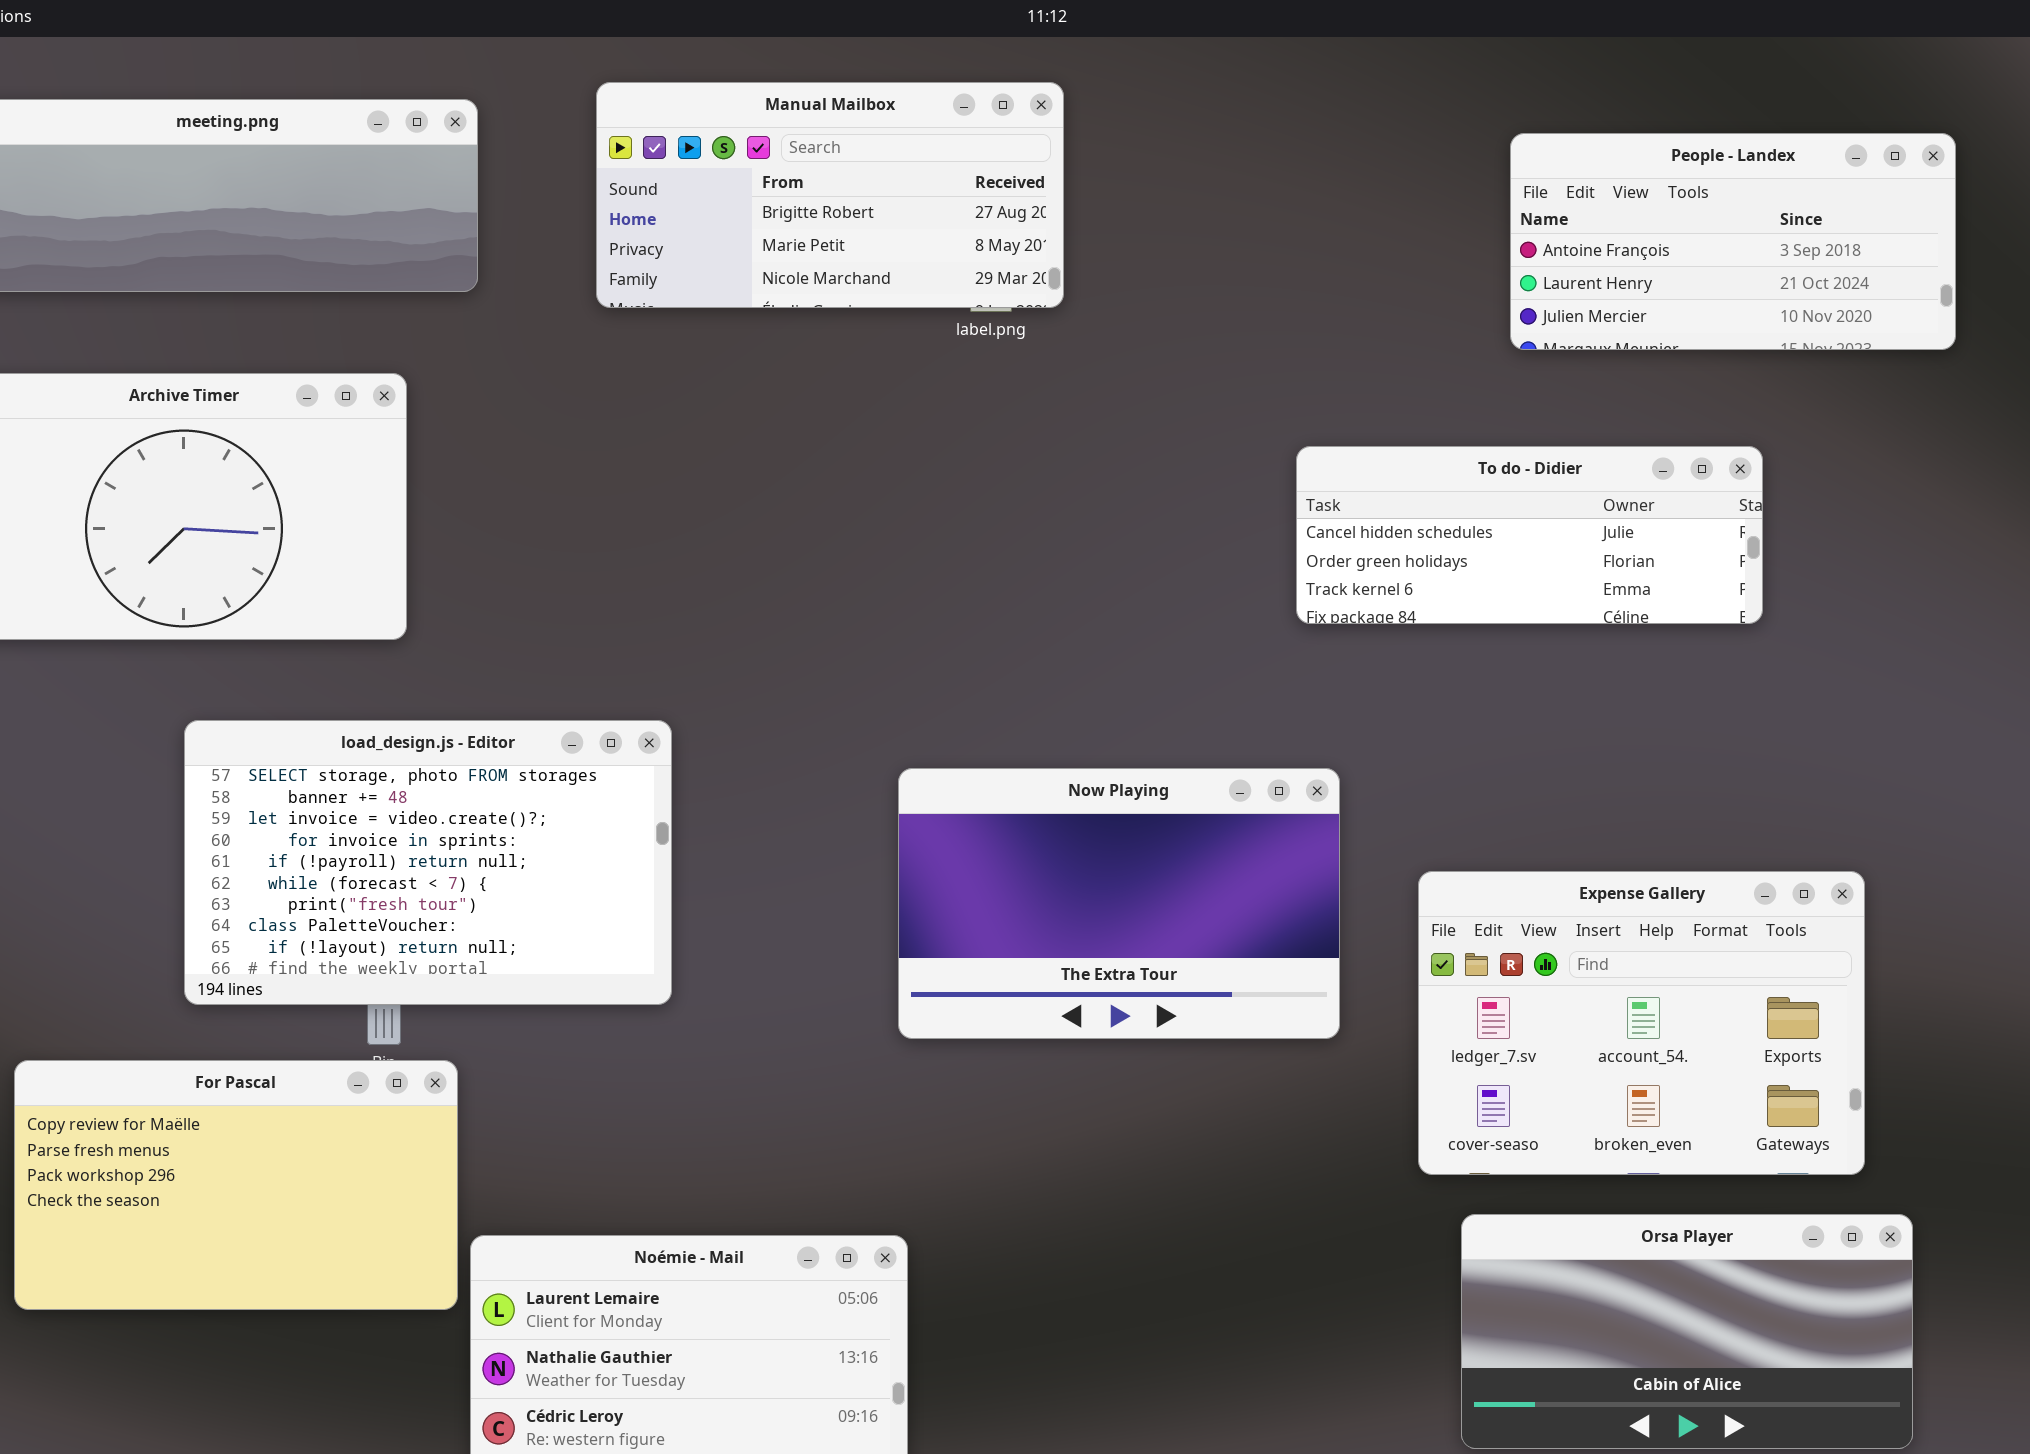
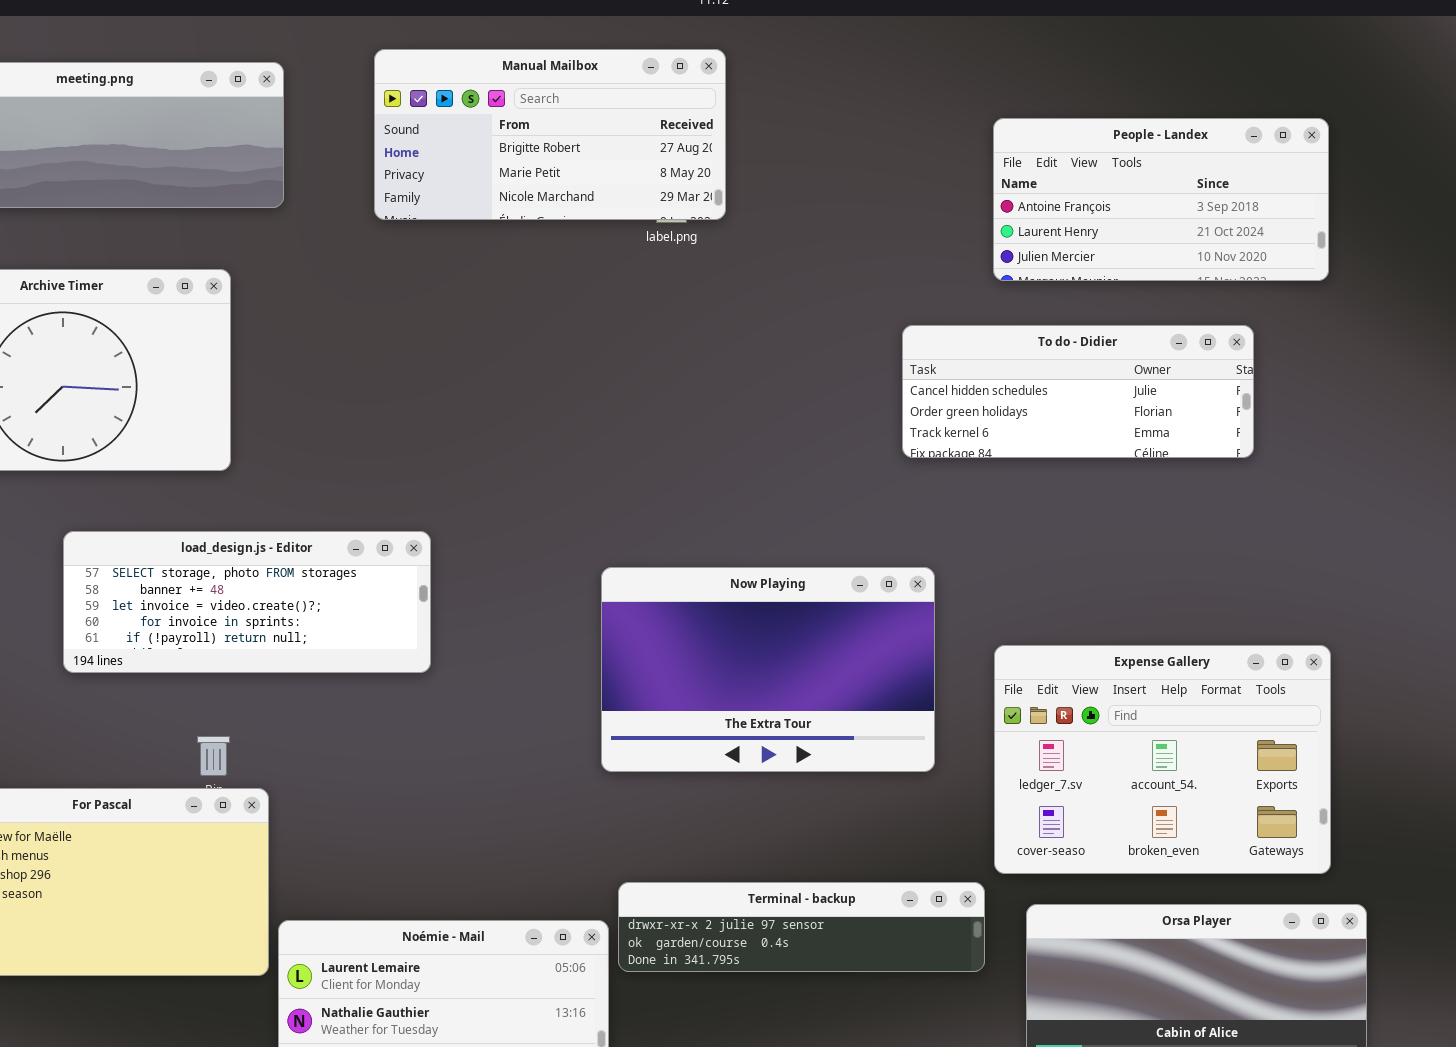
People - Landex: [1510,133,1956,350] -> [993,118,1329,281], moved
load_design.js - Editor: [184,720,672,1005] -> [63,531,431,673], resized
Terminal - backup: none -> [618,882,985,972], opened

